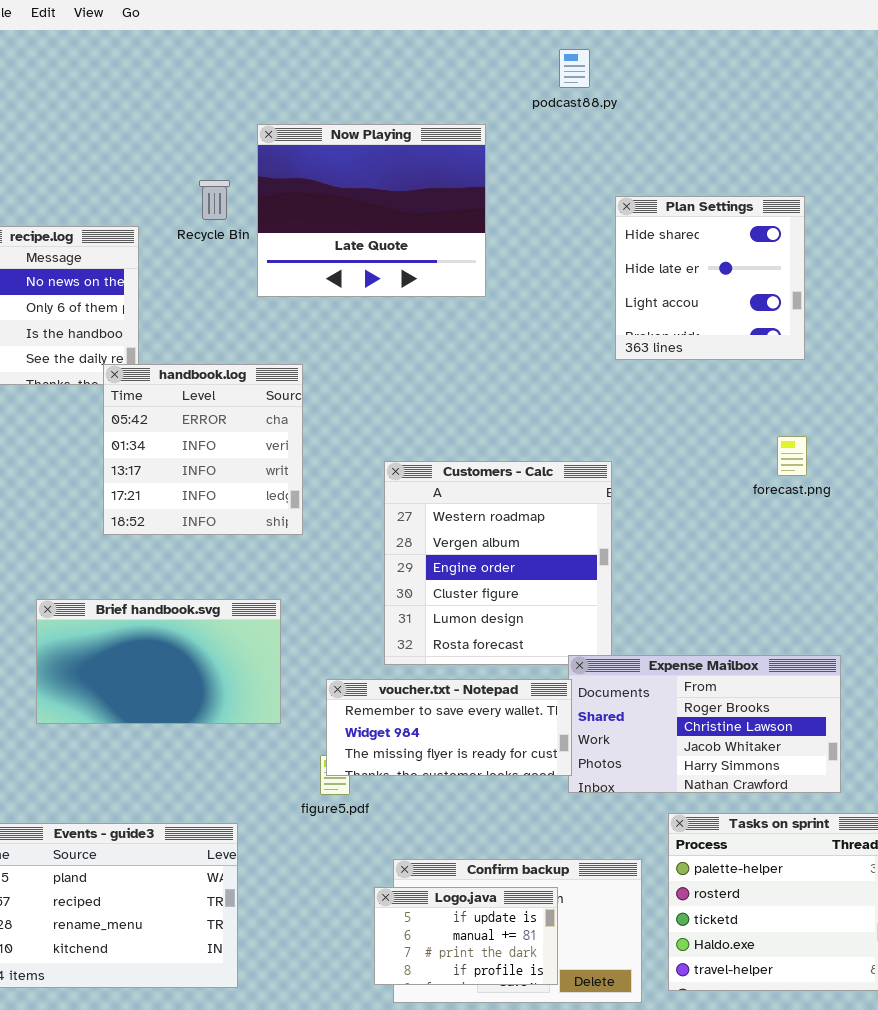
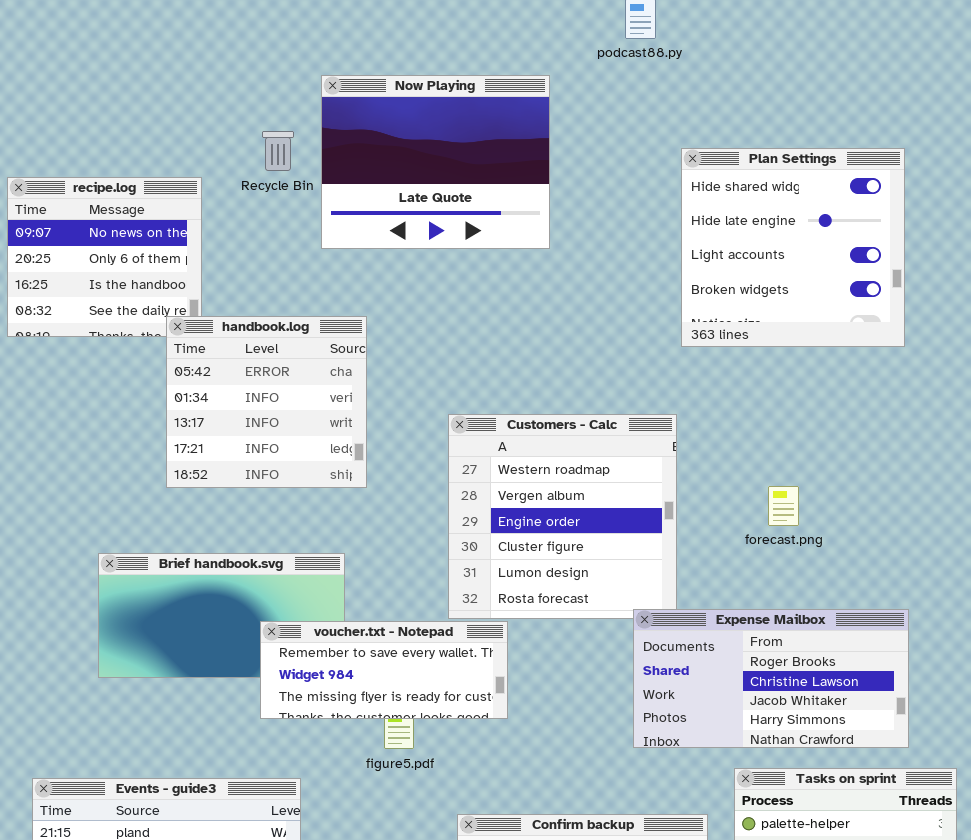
Plan Settings: [615,196,805,360] -> [681,148,905,347], resized
forecast.png: [777,436,807,476] -> [768,486,799,526], moved
voucher.txt - Notepad: [326,679,572,776] -> [260,621,508,719], moved

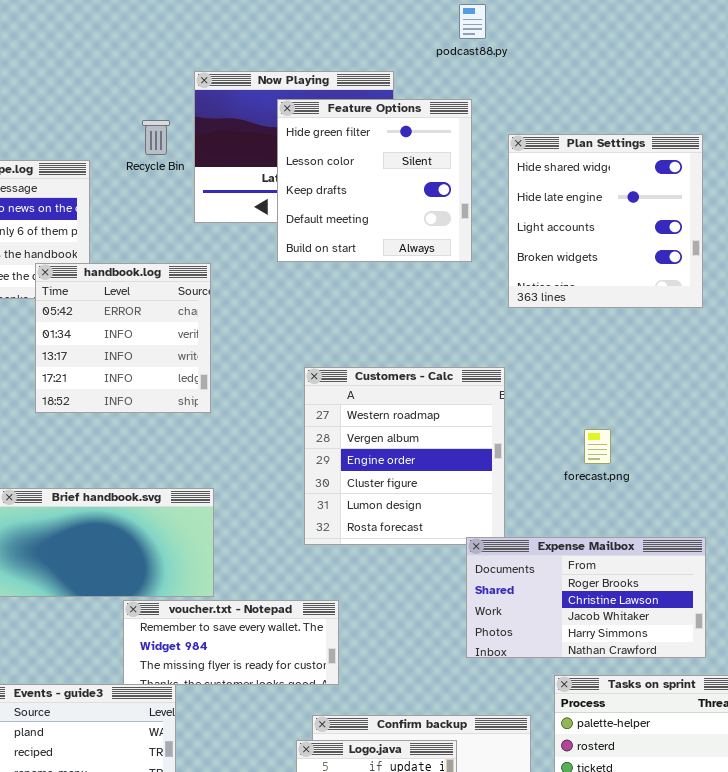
Feature Options: none -> [277,99,472,262], opened
handbook.log: [166,316,367,488] -> [35,263,211,413], moved
voucher.txt - Notepad: [260,621,508,719] -> [123,600,339,685], moved

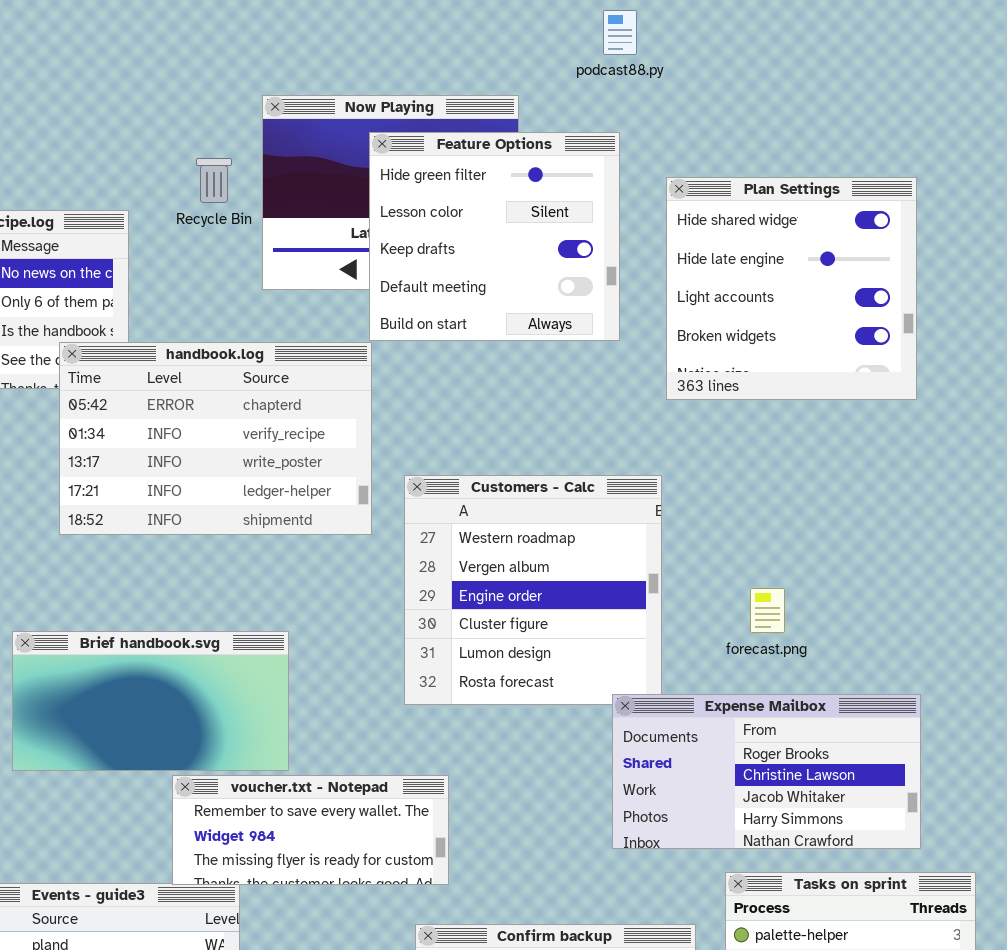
handbook.log: [35,263,211,413] -> [59,342,372,535], resized
forecast.png: [584,429,611,464] -> [750,588,785,633], moved

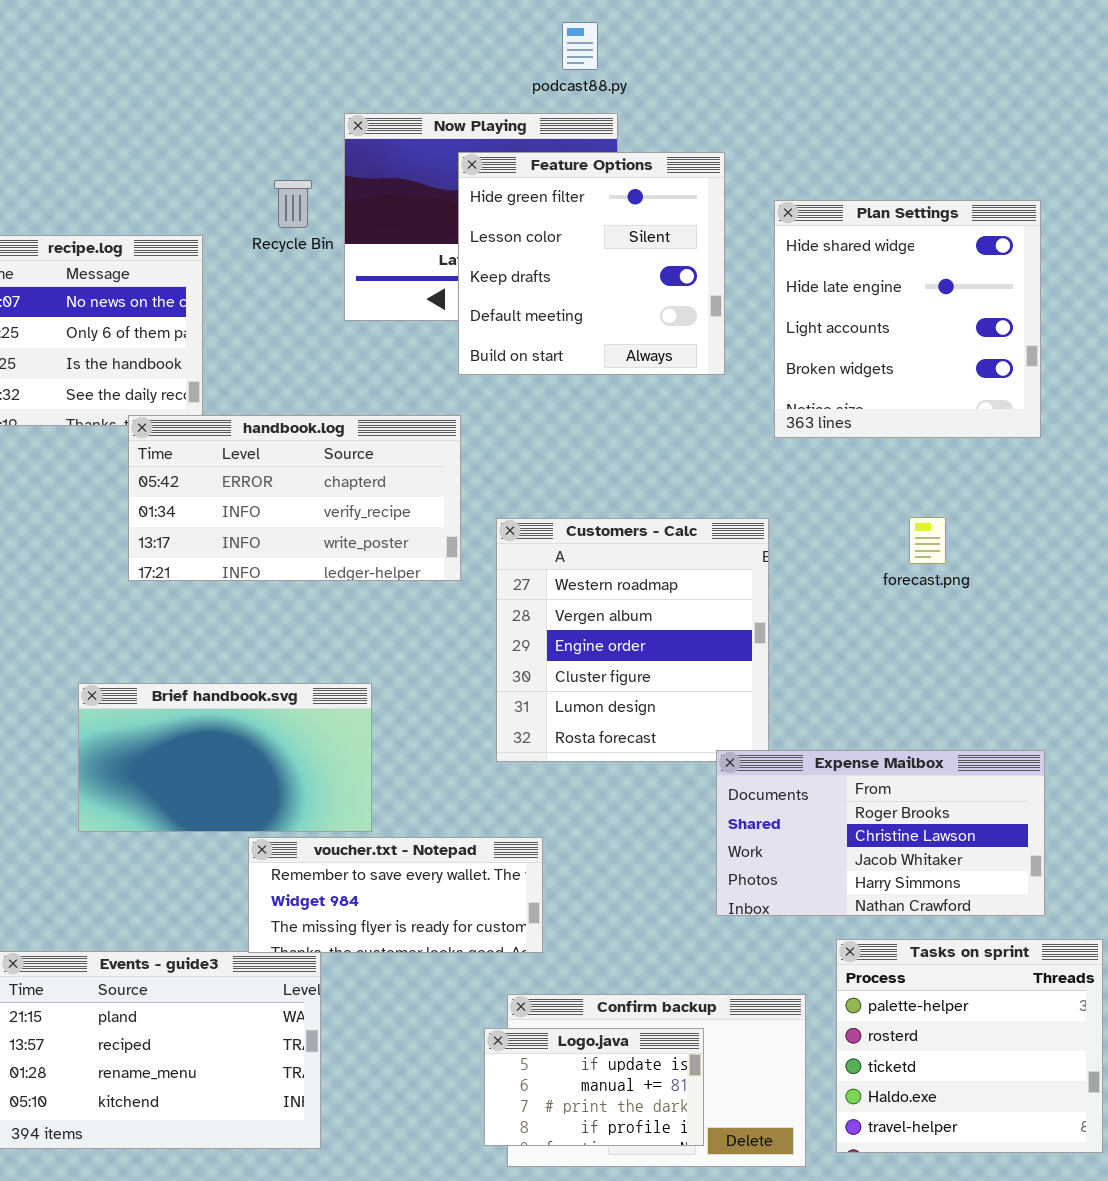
podcast88.py: [603,10,637,55] -> [562,22,598,70], moved
handbook.log: [59,342,372,535] -> [128,415,461,581], resized
forecast.png: [750,588,785,633] -> [909,517,946,564], moved

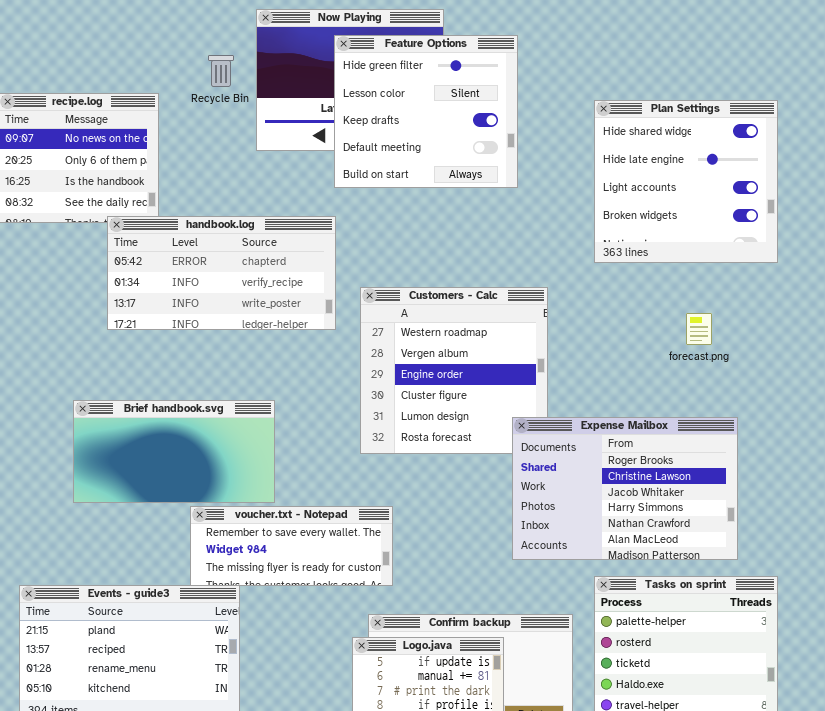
Plan Settings: [774,200,1041,438] -> [594,100,778,263], moved
forecast.png: [909,517,946,564] -> [686,313,712,345], moved
Expense Mailbox: [716,750,1045,916] -> [512,417,738,560], resized

